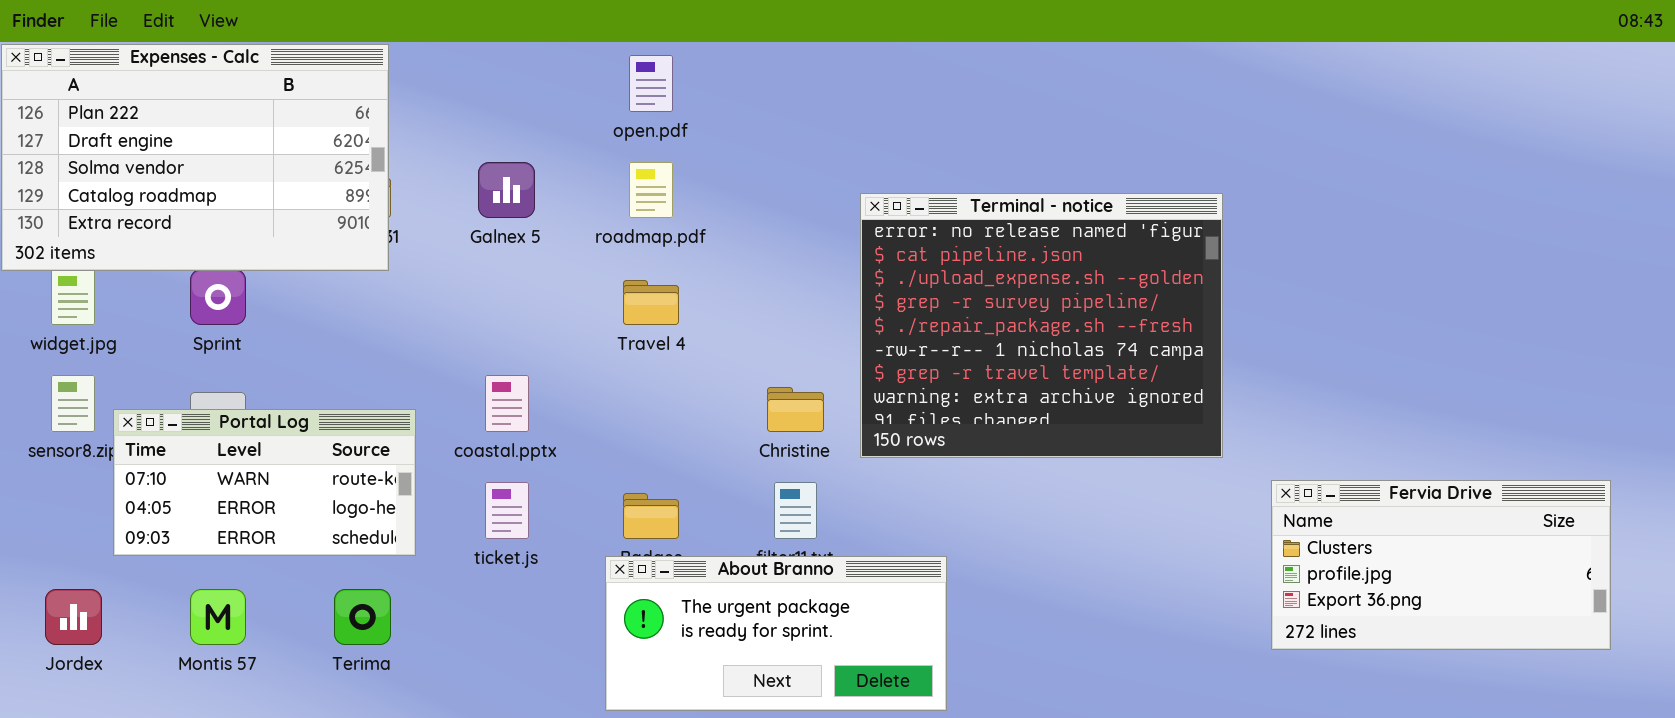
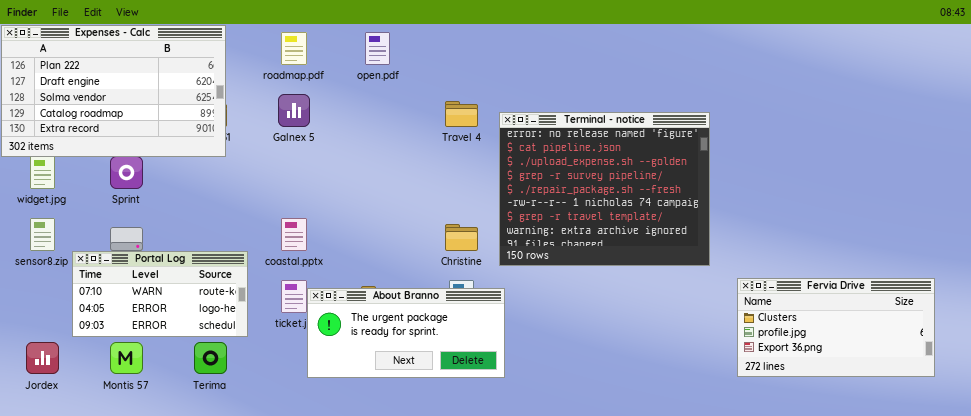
roadmap.pdf: [629,162,673,218] -> [281,32,307,65], moved
Travel 4: [623,280,679,325] -> [445,101,478,127], moved
Portal Log: [113,409,416,556] -> [72,251,248,337], moved
About Branno: [605,556,947,711] -> [307,288,505,378], moved

